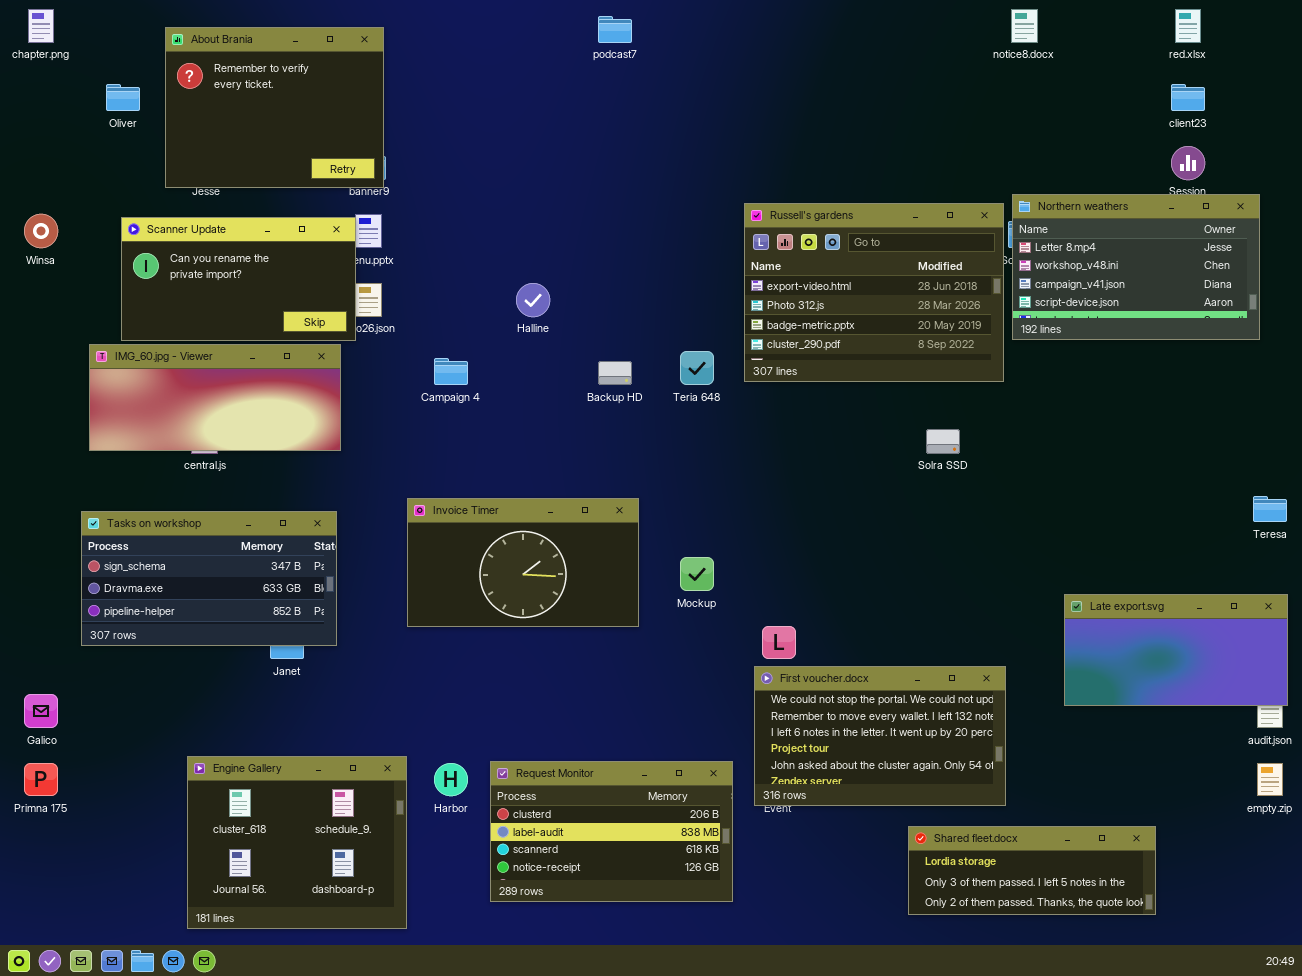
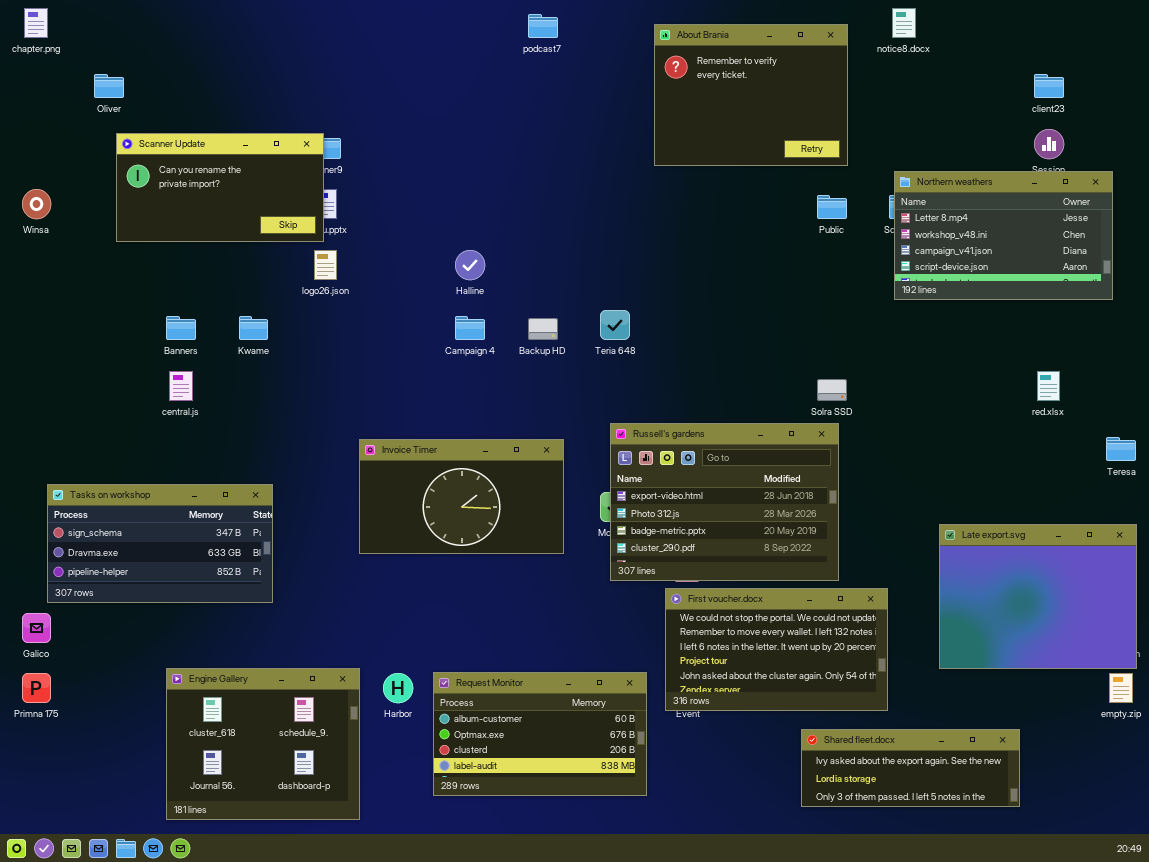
red.xlsx: [1175,9,1201,43] -> [1037,371,1060,401], moved
About Brania: [165,27,384,188] -> [654,24,848,166], moved
Russell's gardens: [744,203,1004,382] -> [610,423,839,581], moved
Scanner Update: [121,217,356,341] -> [116,133,324,242], moved
IMG_60.jpg - Viewer: [89,344,341,451] -> none, closed
Campaign 4: [434,358,468,385] -> [455,316,485,340], moved
Tasks on workshop: [81,511,337,646] -> [47,484,273,603], moved
Late export.svg: [1064,594,1288,706] -> [939,524,1137,669], resized
Request Monitor: [490,761,733,902] -> [433,672,647,796], scrolled up 2 rows
Shared fleet.docx: [908,826,1156,915] -> [801,729,1020,807], scrolled up 1 row

